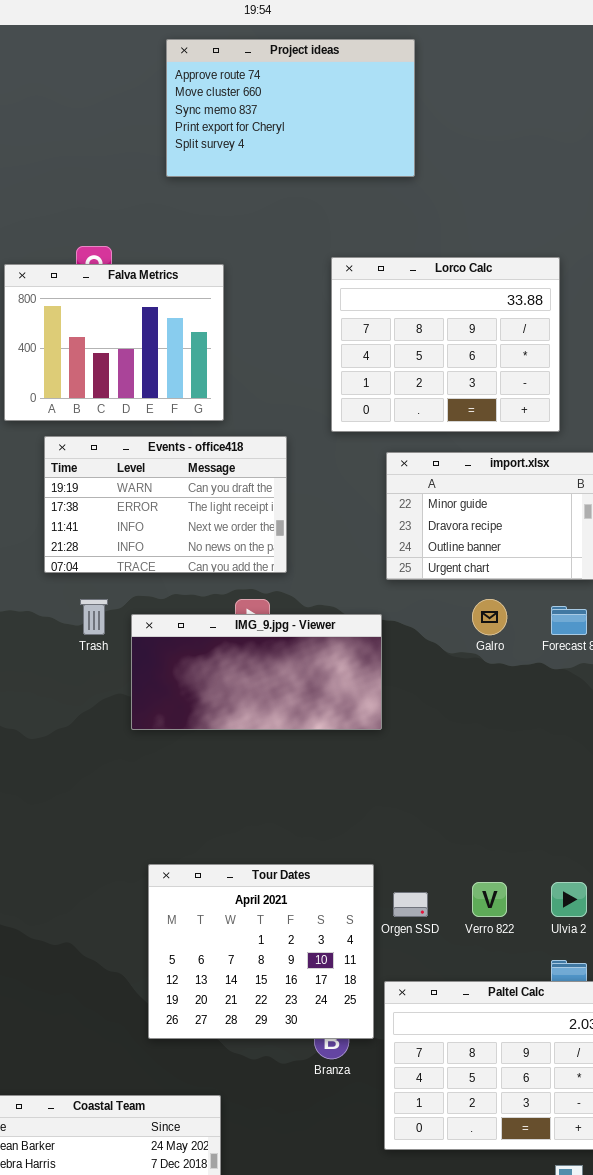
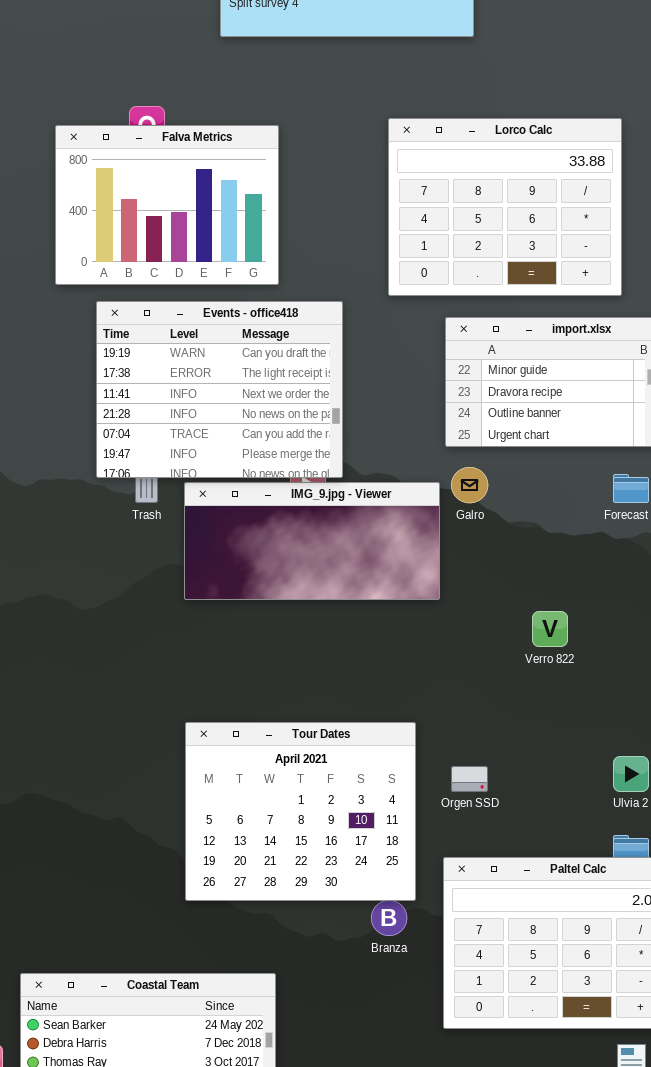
Events - office418: [44,436,287,573] -> [96,301,343,478], resized
Galro: [472,599,507,635] -> [451,467,488,503], moved
Tour Dates: [148,864,374,1039] -> [185,722,416,901], moved
Verro 822: [472,882,507,917] -> [532,611,568,647], moved

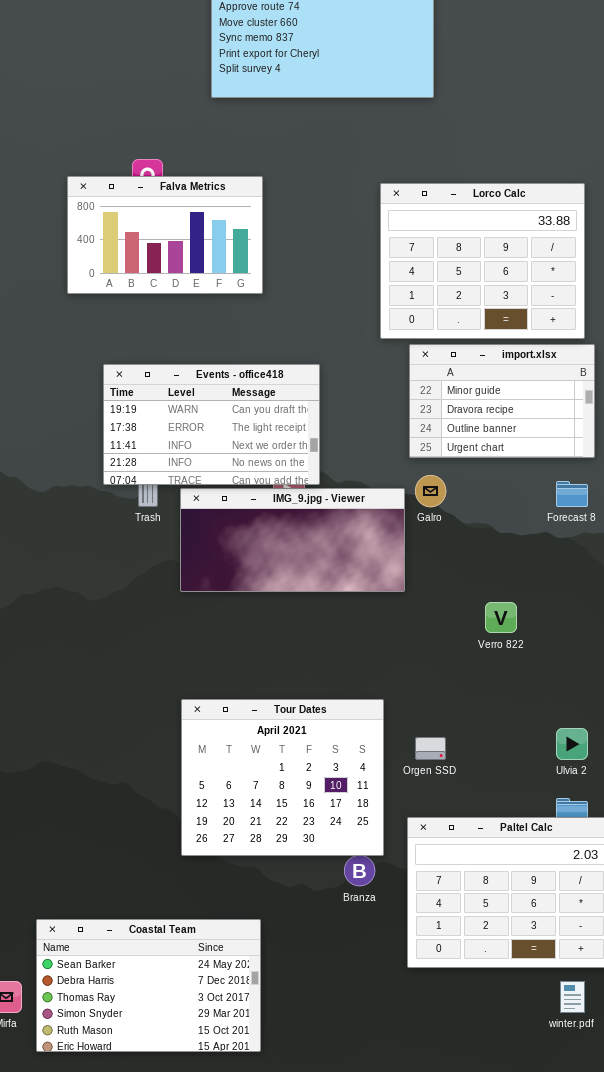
Lorco Calc: [388,118,622,296] -> [380,183,585,339], moved
Falva Metrics: [55,125,279,285] -> [67,176,263,294], resized
Events - office418: [96,301,343,478] -> [103,364,320,485], resized

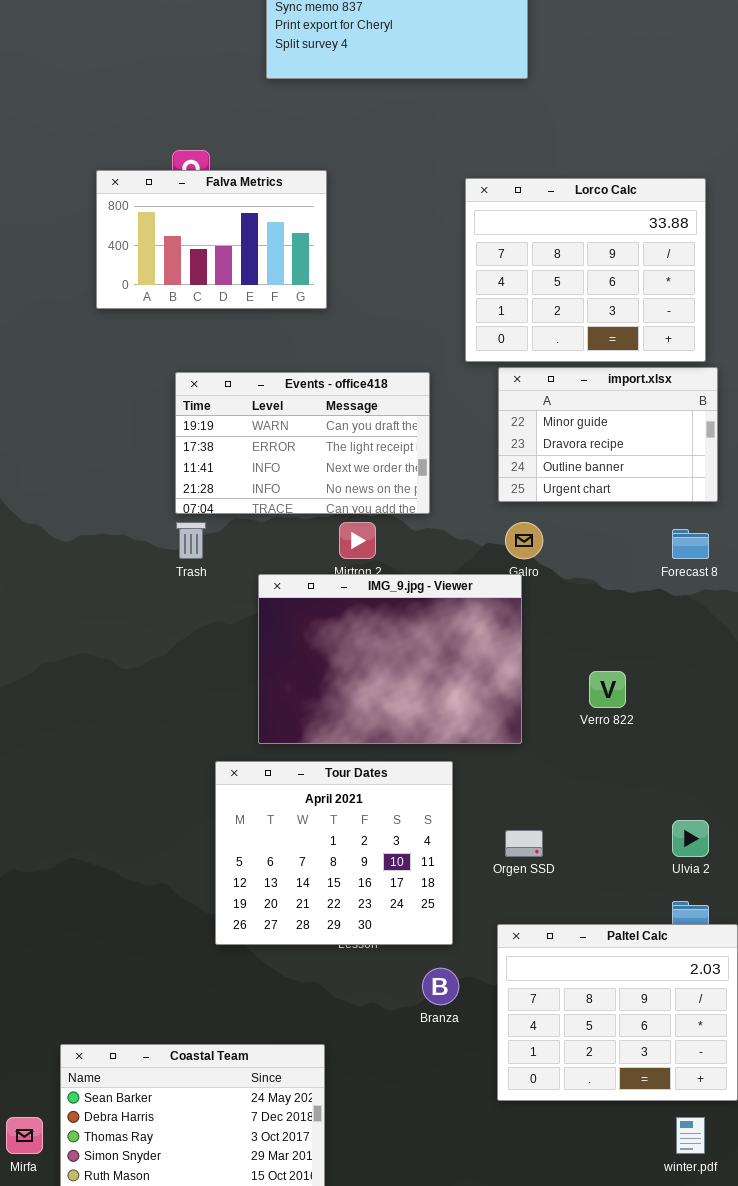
Events - office418: [103,364,320,485] -> [175,372,430,514], moved
IMG_9.jpg - Viewer: [180,488,405,592] -> [258,574,522,744], moved, resized
Tour Dates: [181,699,384,856] -> [215,761,453,945], moved

